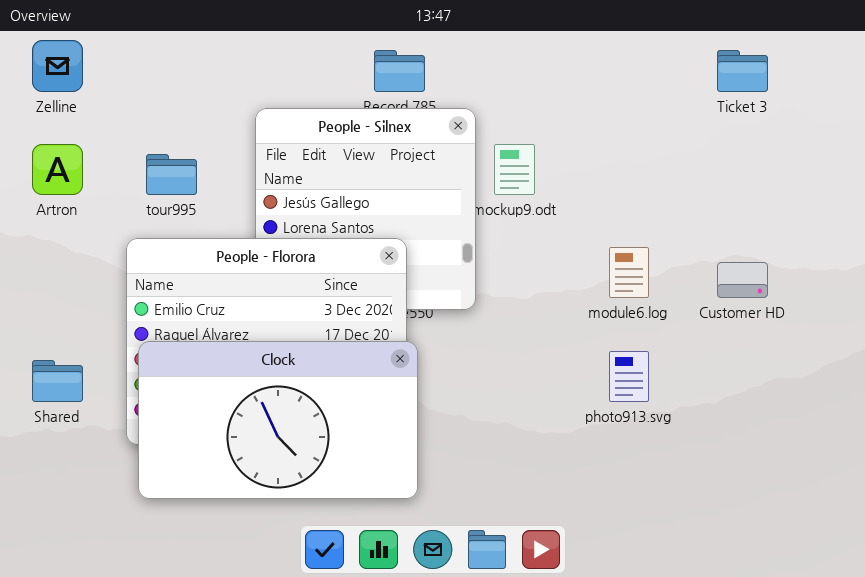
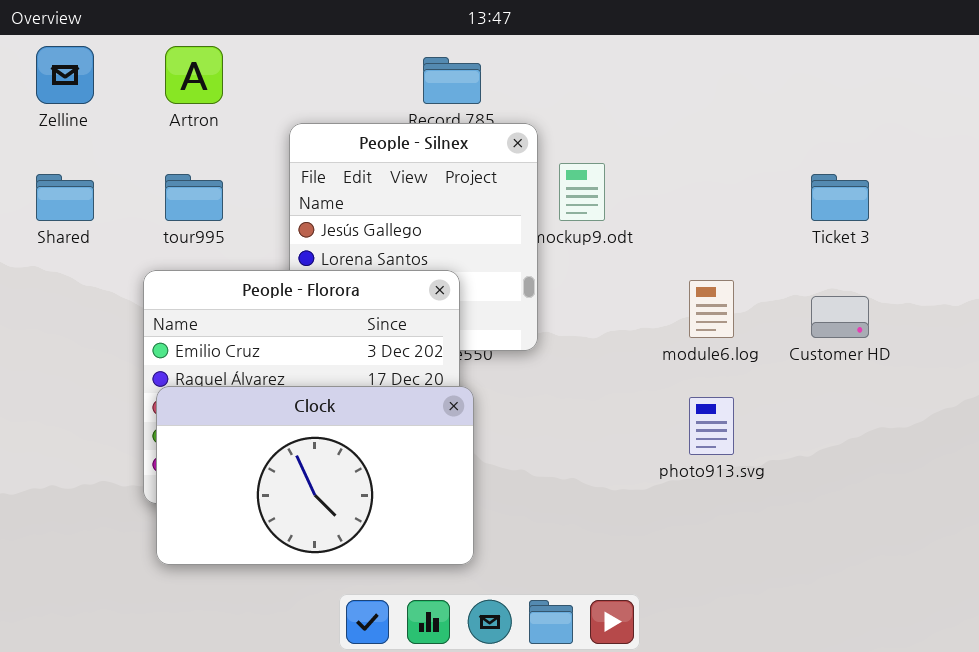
Ticket 3: [717,50,768,92] -> [811,174,869,221], moved
Artron: [32,144,83,195] -> [165,46,223,104], moved
Shared: [32,360,83,402] -> [36,174,94,221], moved

